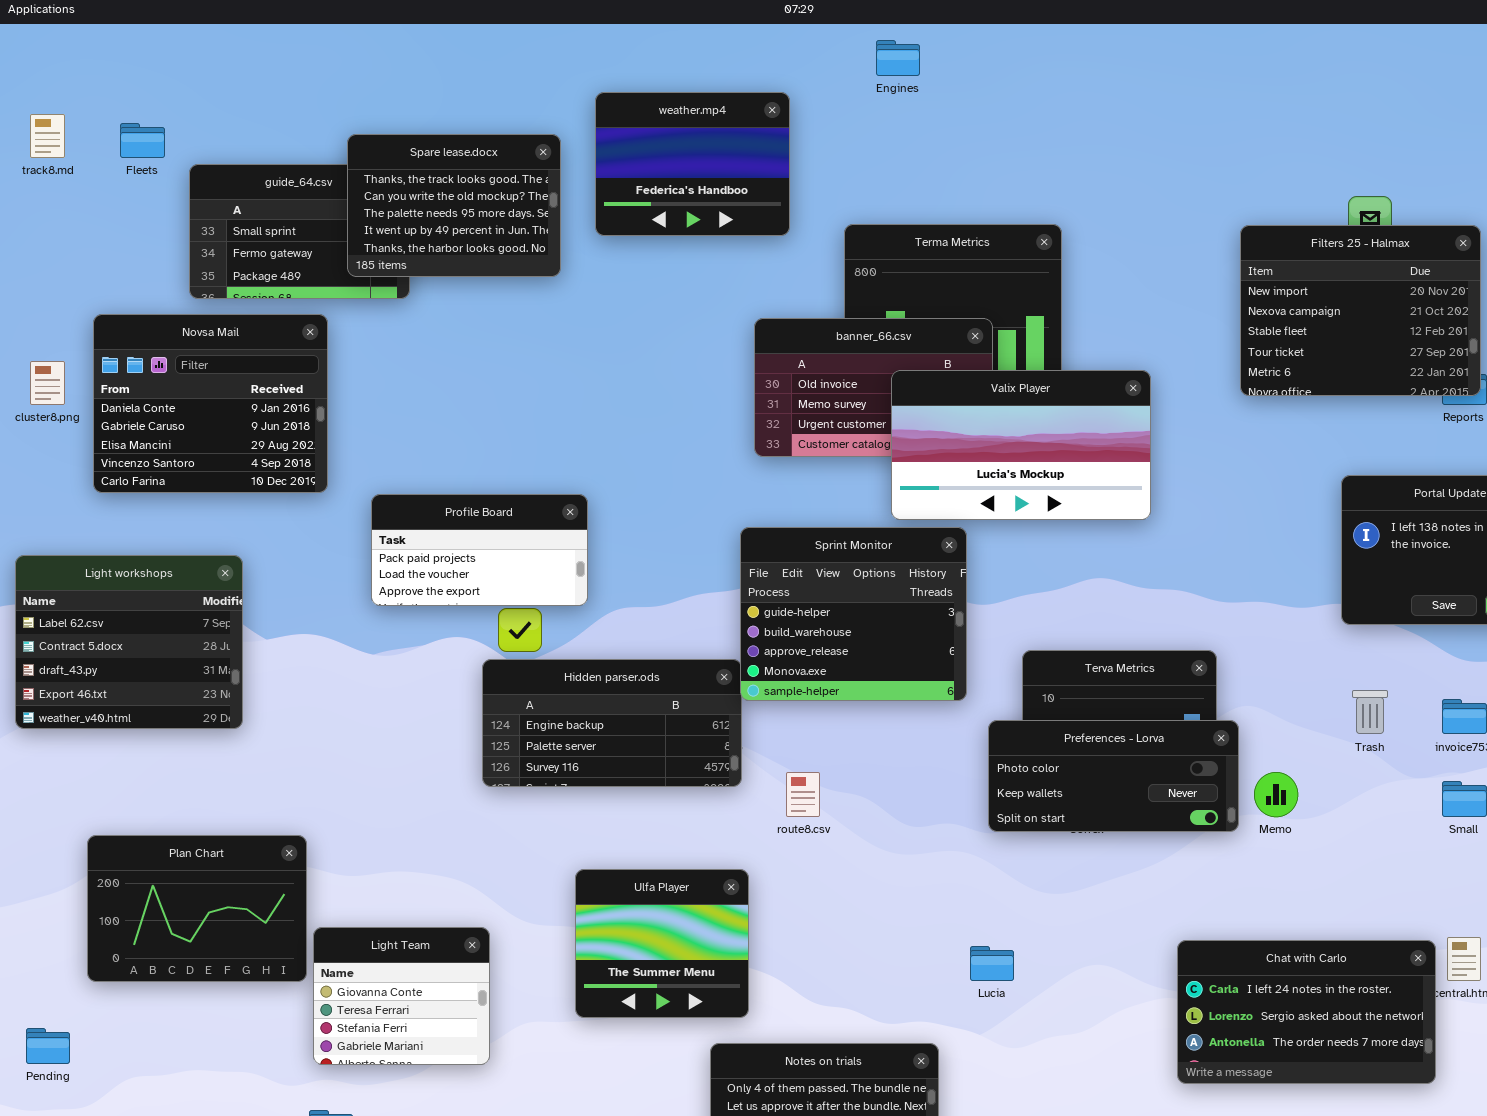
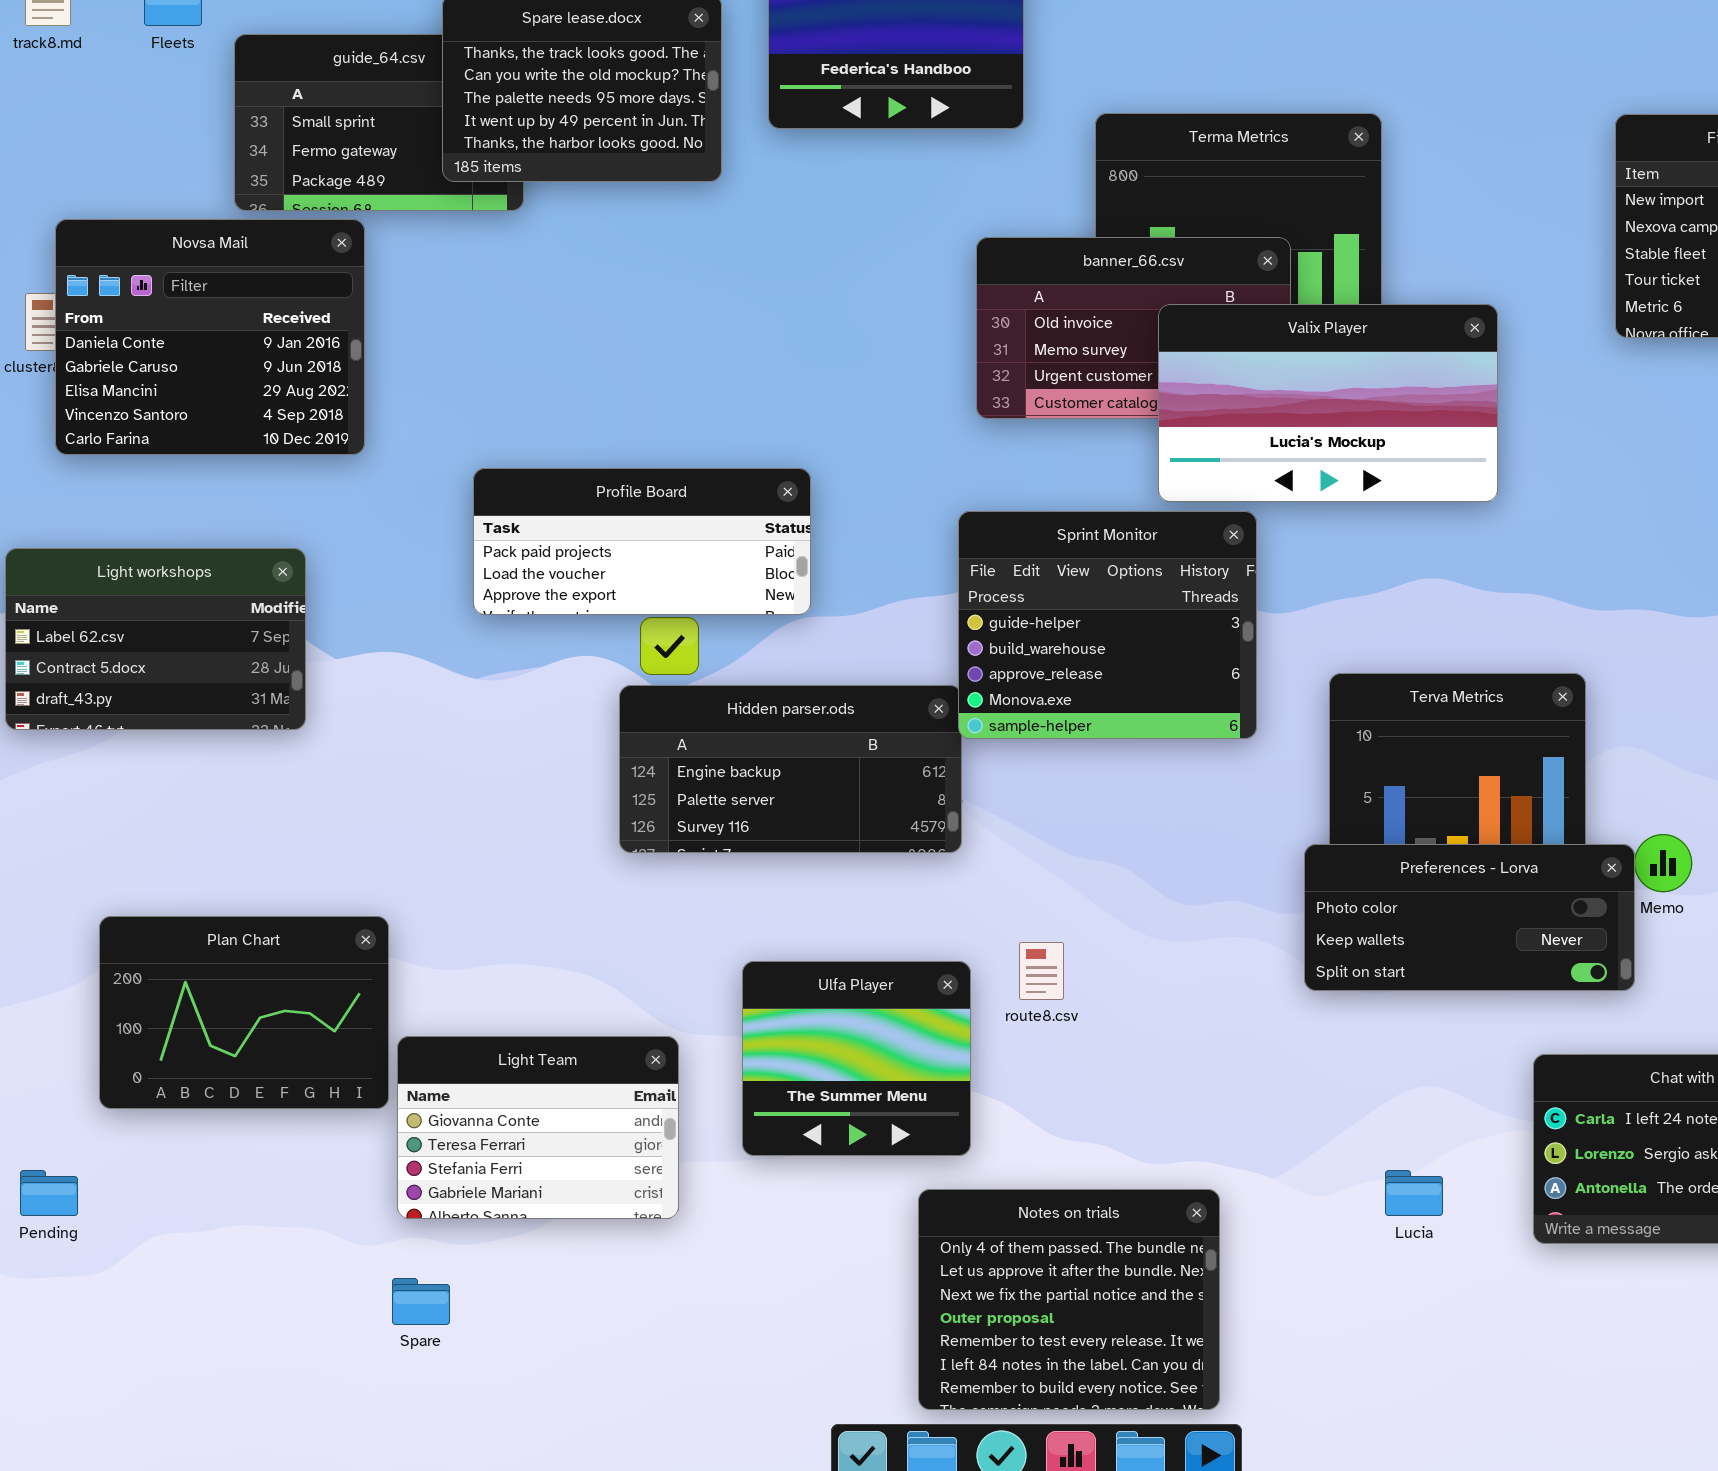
Novsa Mail: [93,314,328,493] -> [55,219,365,455], moved
Profile Board: [371,494,588,606] -> [473,468,811,615], resized
Light workshops: [15,555,243,729] -> [5,548,306,730], resized
Preferences - Lorva: [988,720,1239,832] -> [1304,844,1635,991], moved
route8.csv: [786,772,820,817] -> [1019,942,1064,1000], moved
Light Team: [313,927,490,1065] -> [397,1036,679,1219], resized
Lucia: [970,946,1014,981] -> [1385,1170,1443,1216], moved

